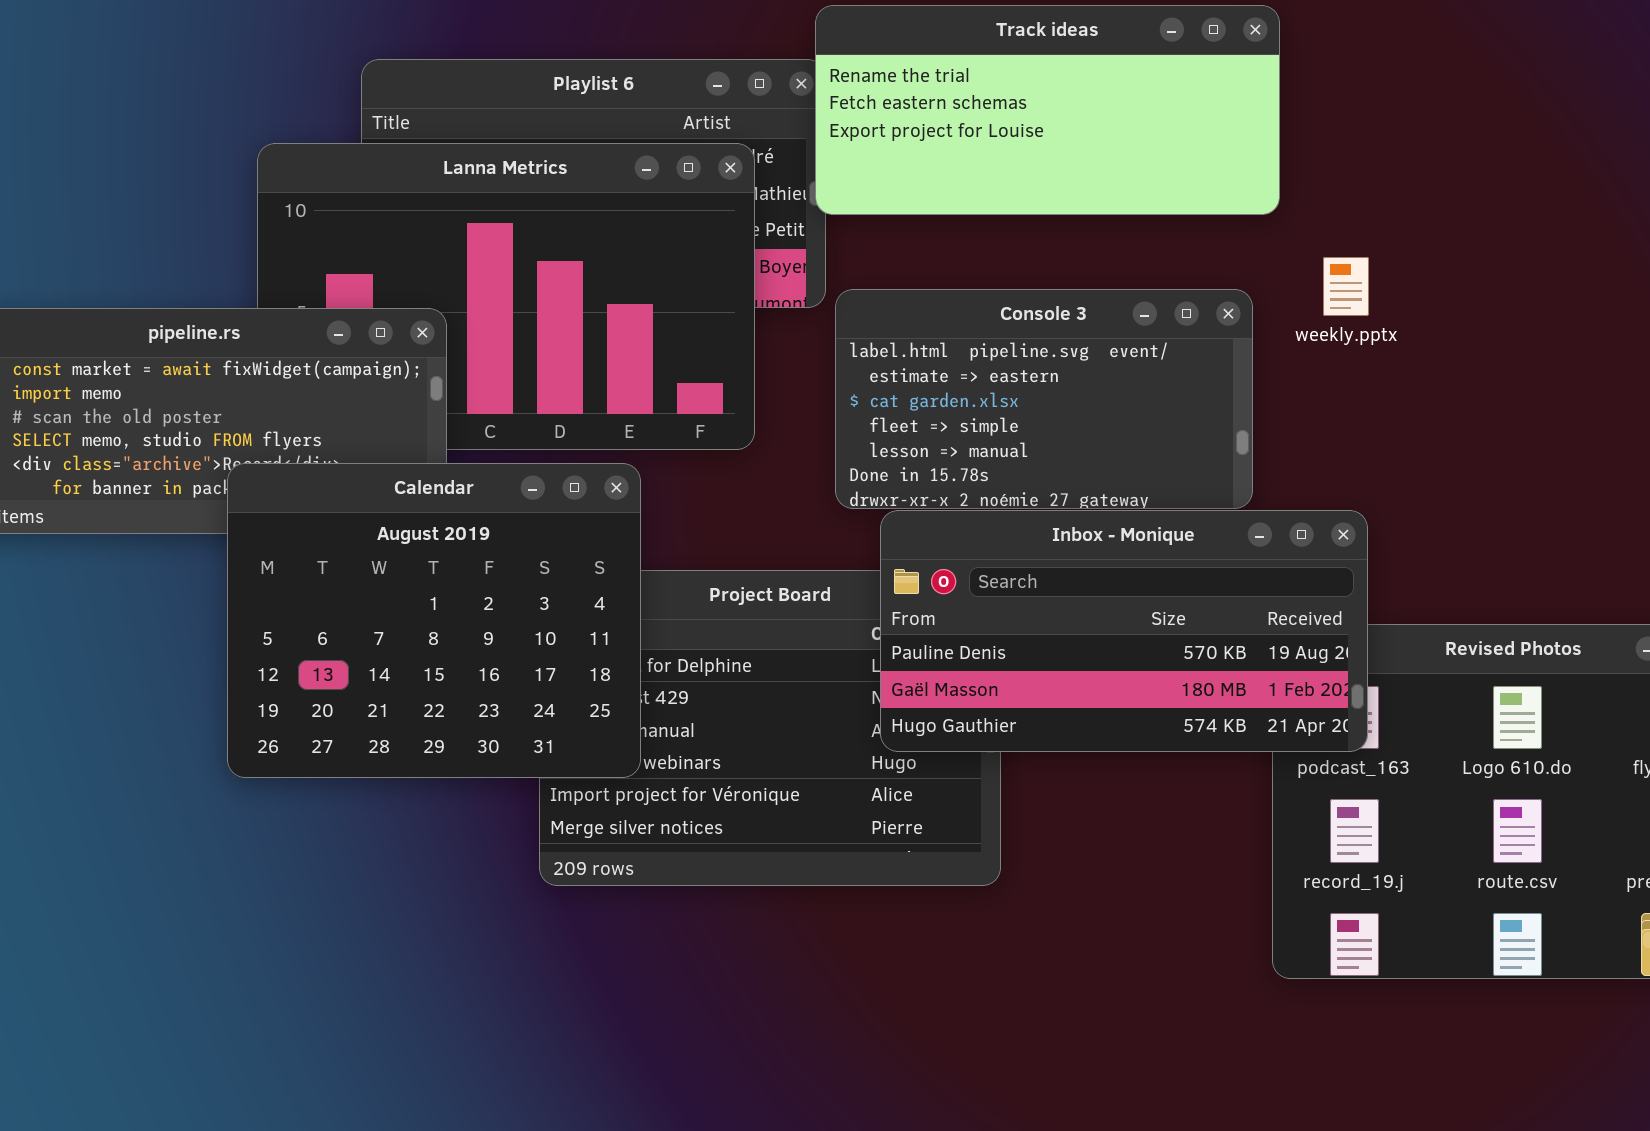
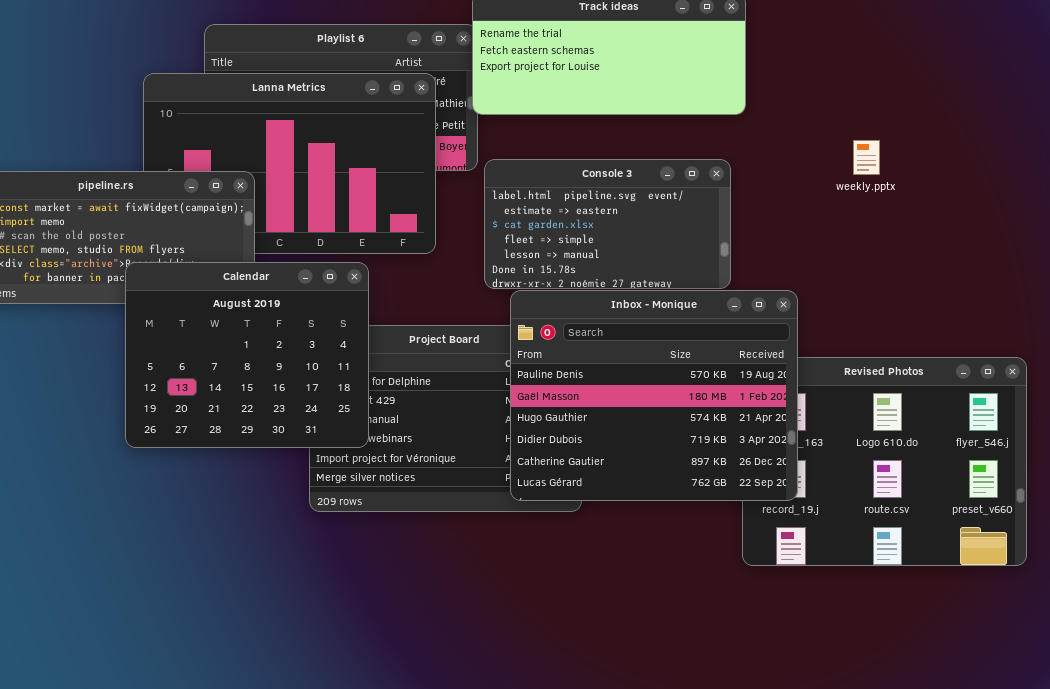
weekly.pptx: [1323,257,1369,316] -> [853,140,880,175], moved
Inbox - Monique: [880,510,1368,752] -> [510,290,798,501], resized

